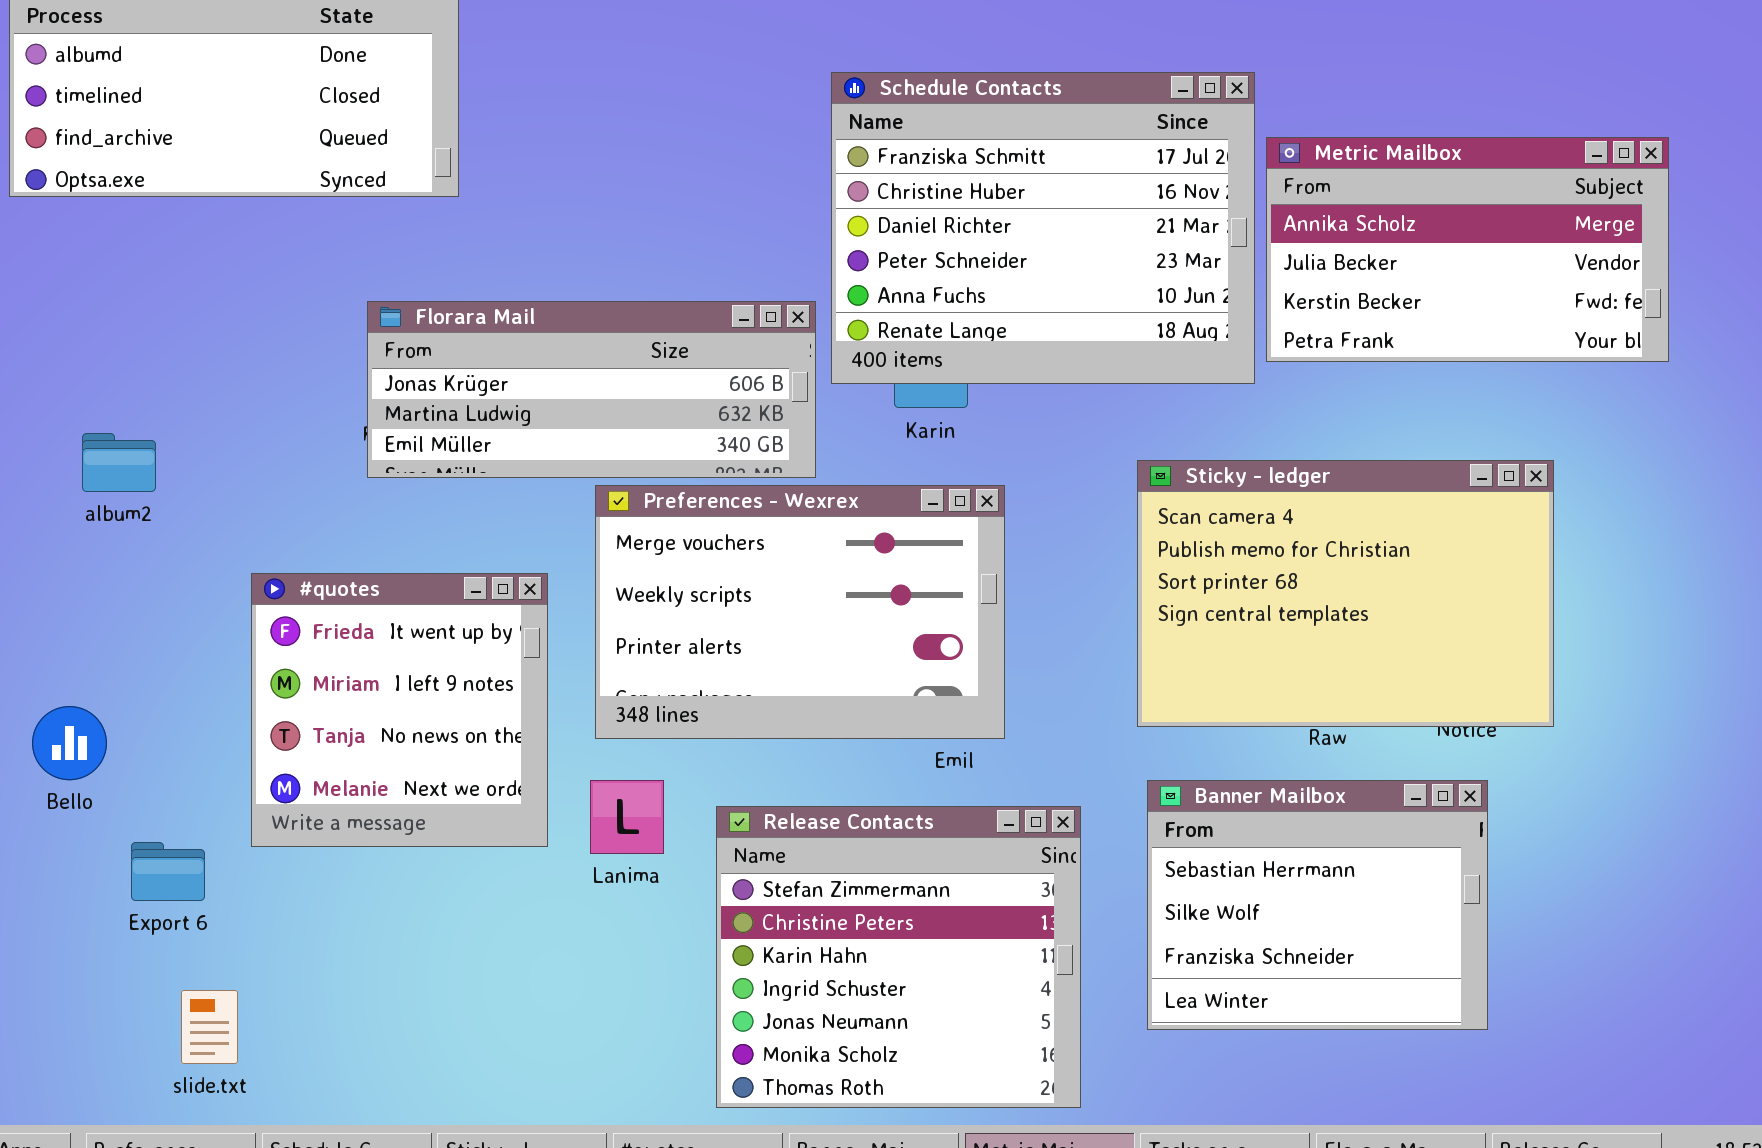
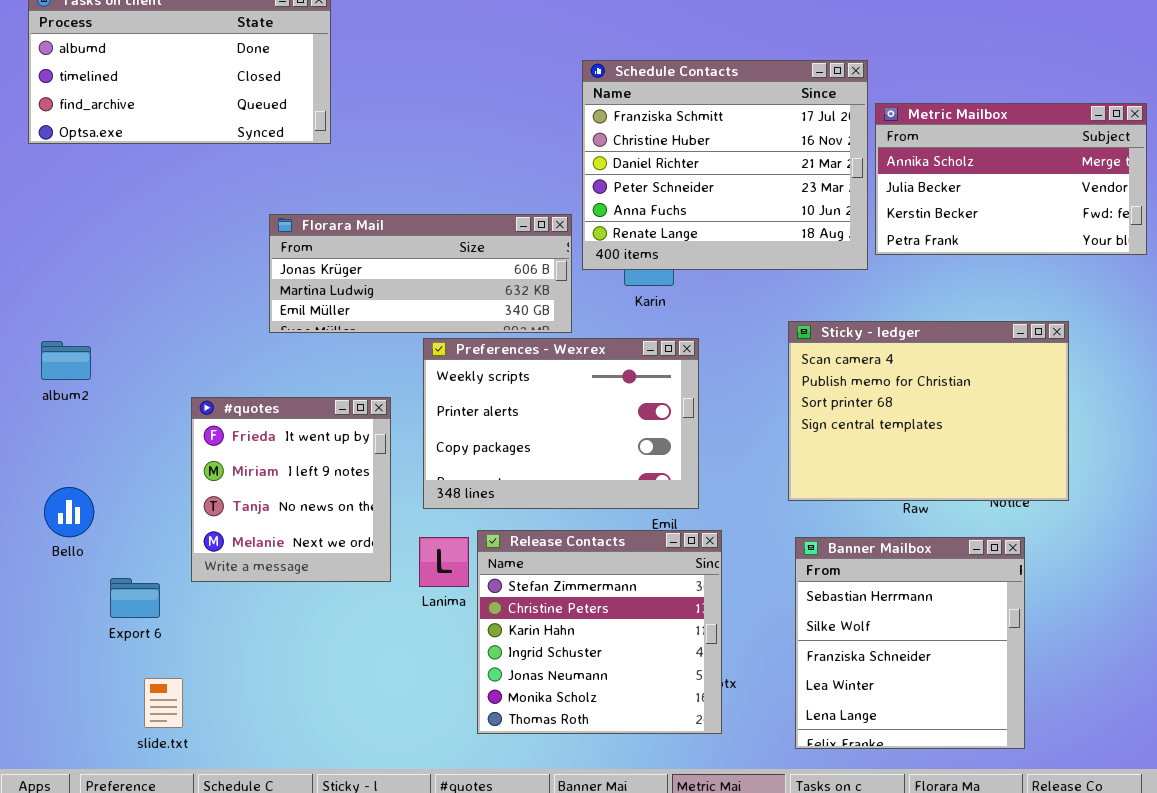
album2: [82,433,156,492] -> [41,341,91,380], moved
Preferences - Wexrex: [595,485,1005,739] -> [423,338,699,509], scrolled down 1 row
Banner Mailbox: [1147,780,1488,1030] -> [795,537,1025,749], resized
Release Contacts: [716,806,1081,1108] -> [477,530,722,734], moved

